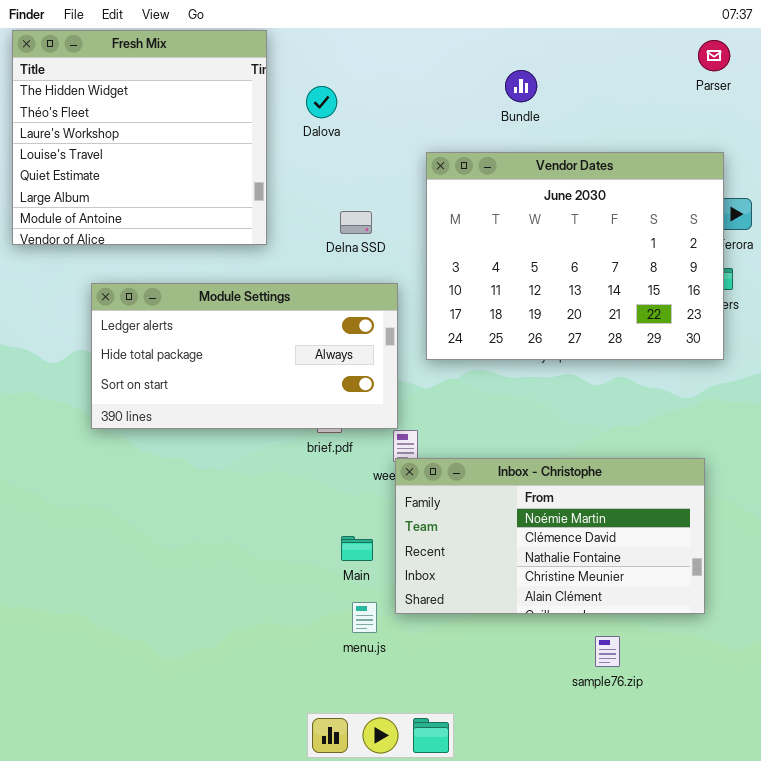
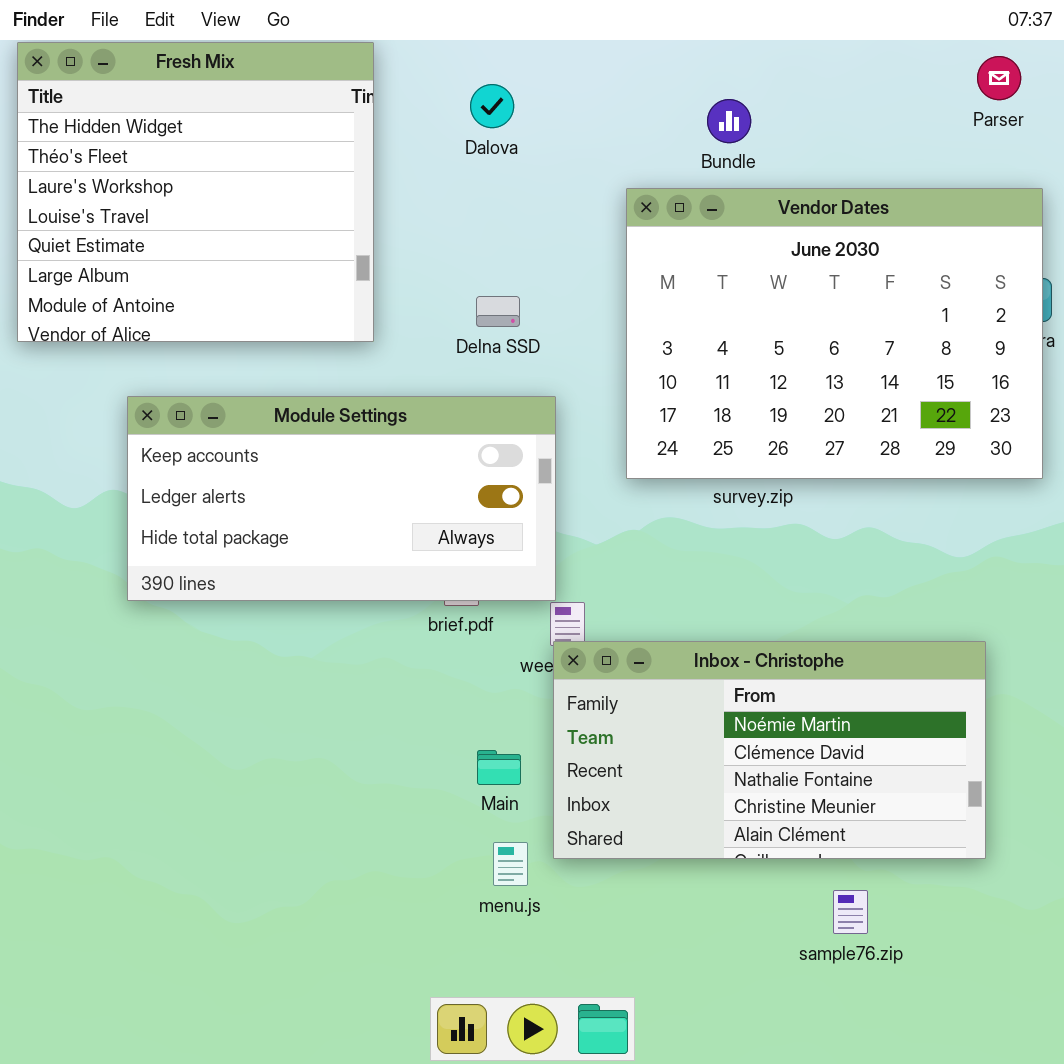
Dalova: [306,86,337,118] -> [470,84,514,128], moved
Vendor Dates: [426,152,724,360] -> [626,188,1043,479], moved
Module Settings: [91,283,398,429] -> [127,396,556,601], scrolled up 1 row

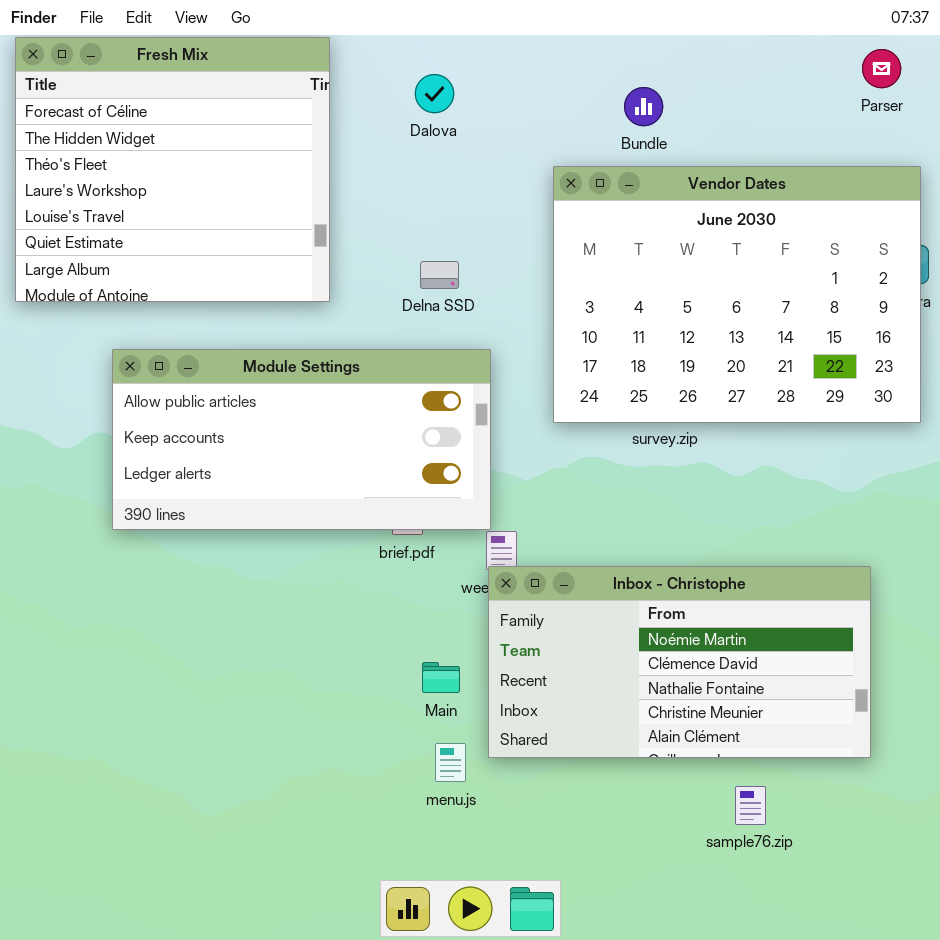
Fresh Mix: [17,42,374,342] -> [15,37,330,302], scrolled up 1 row
Module Settings: [127,396,556,601] -> [112,349,491,530], scrolled up 1 row

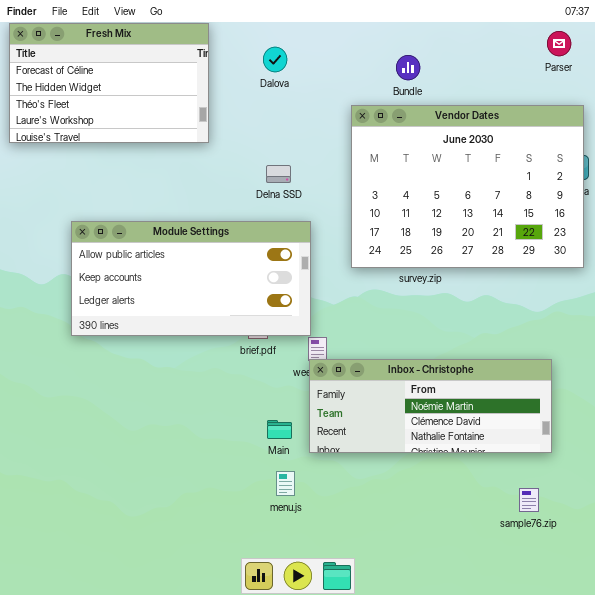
Fresh Mix: [15,37,330,302] -> [9,23,209,143], resized
Inbox - Christophe: [488,566,871,758] -> [309,359,552,453], resized
sample76.zip: [735,786,766,825] -> [519,488,539,512], moved

